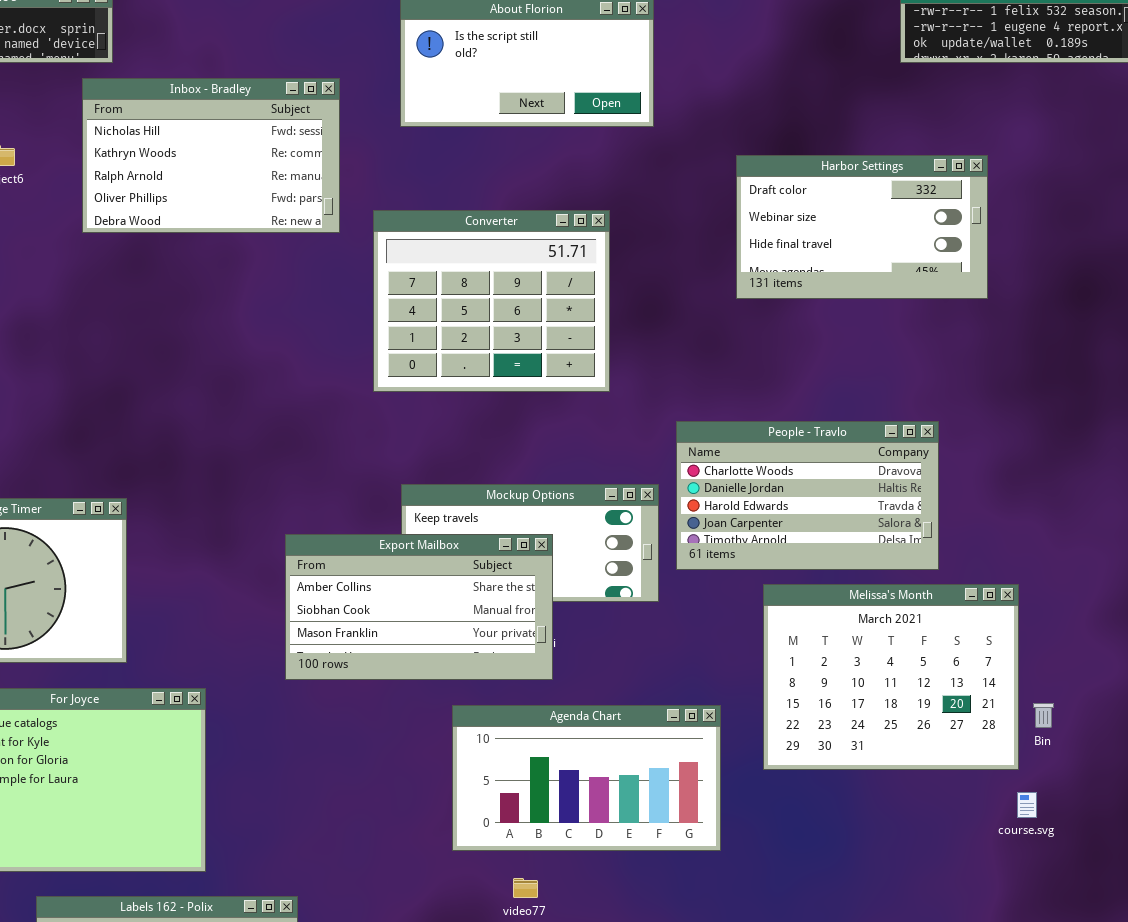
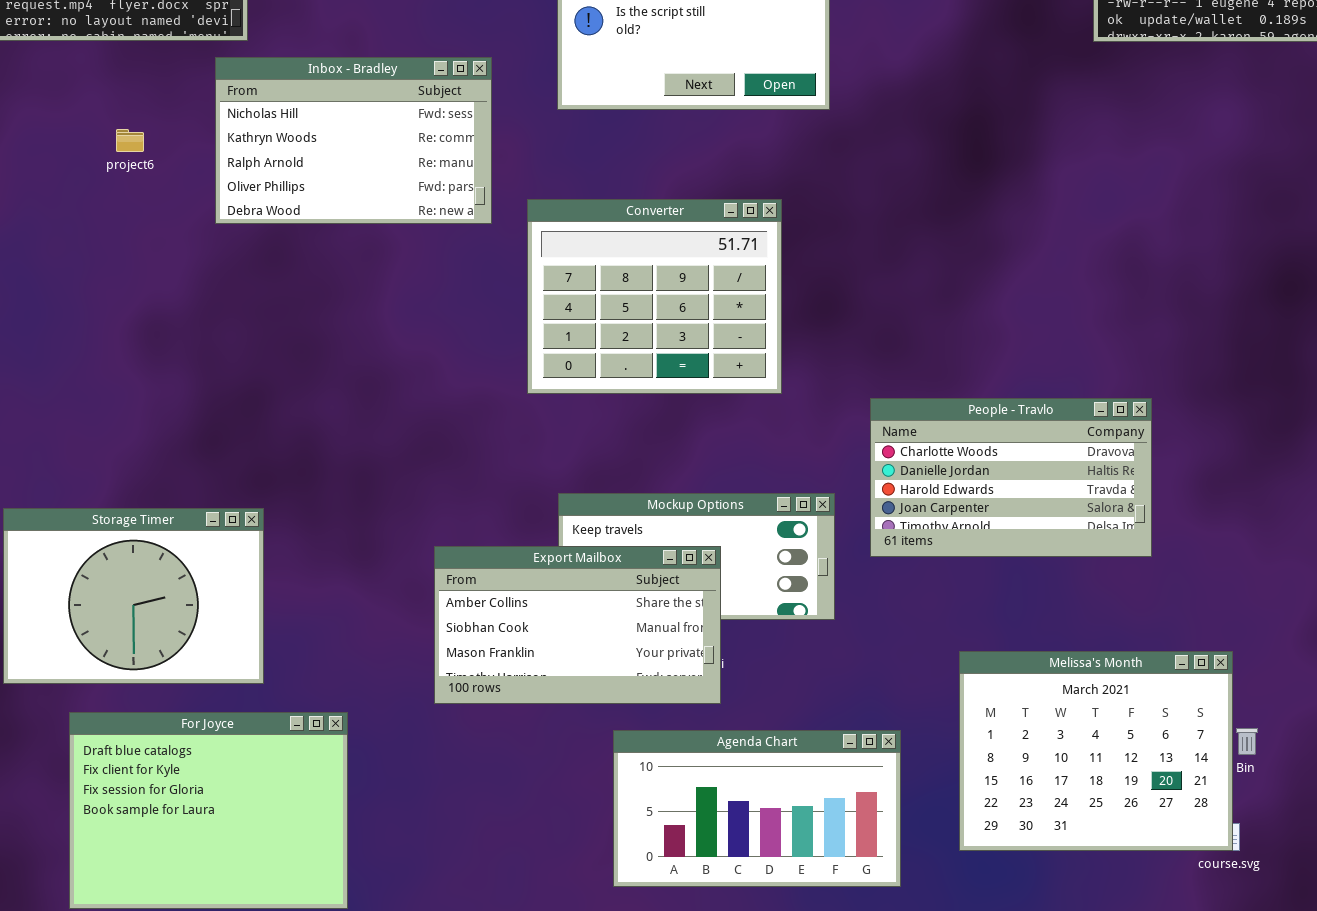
Harbor Settings: [736,155,988,299] -> none, closed
People - Travlo: [676,421,939,570] -> [870,398,1152,557], moved
Melissa's Month: [763,584,1019,770] -> [959,651,1233,851], moved

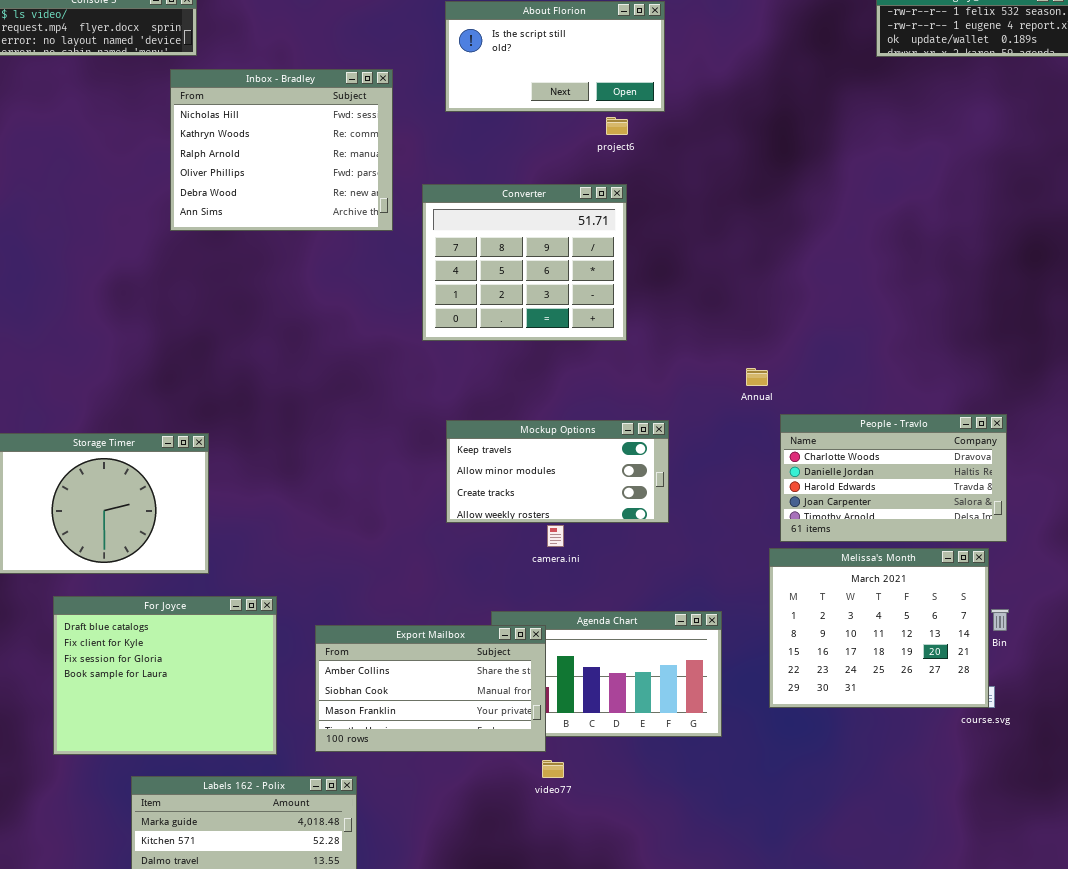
Inbox - Bradley: [215,57,492,224] -> [170,69,393,231], resized
project6: [116,129,144,152] -> [606,117,628,135], moved
People - Travlo: [870,398,1152,557] -> [780,414,1007,542], moved
Export Mailbox: [434,546,721,704] -> [315,625,546,752], moved

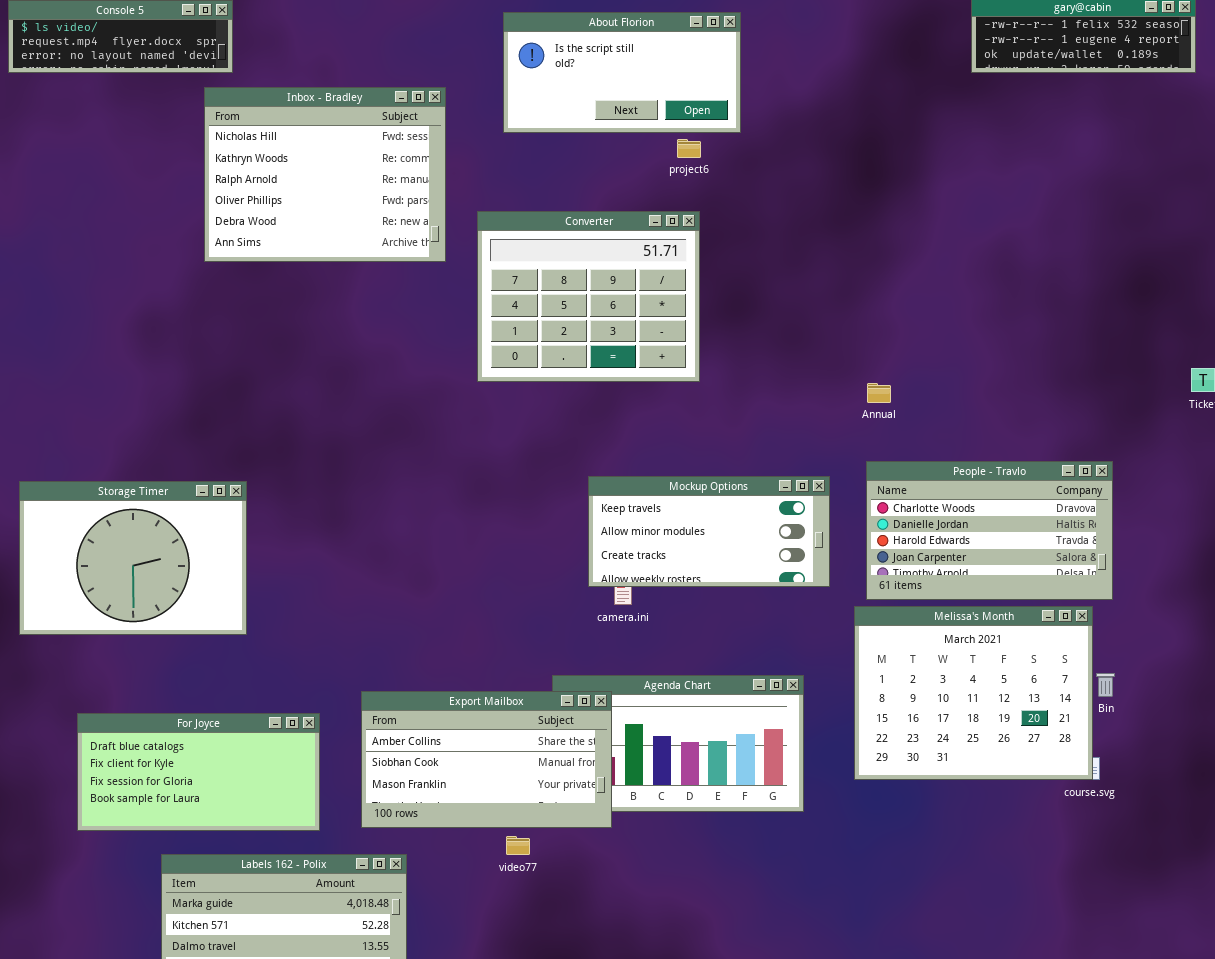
Annual: [746,368,768,386] -> [867,383,891,403], moved
Mockup Options: [446,420,669,523] -> [588,476,830,587], moved
For Joyce: [53,596,277,755] -> [77,713,320,831], resized
video77: [542,760,564,778] -> [506,836,530,855], moved

